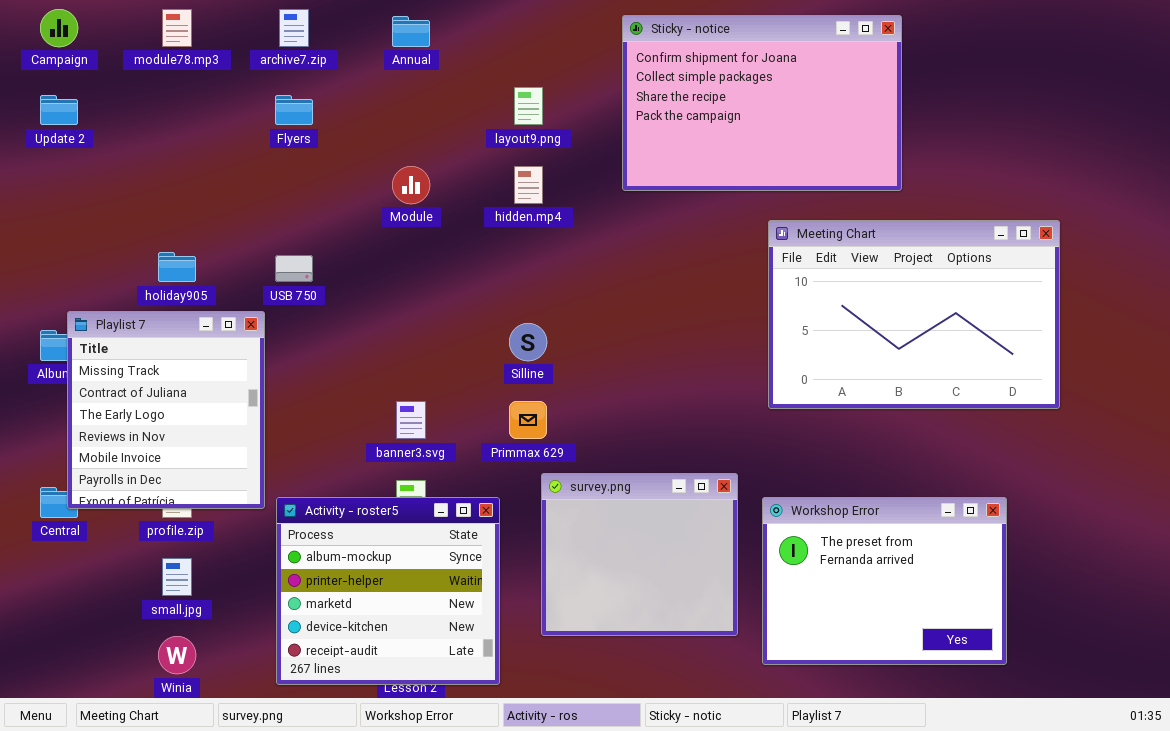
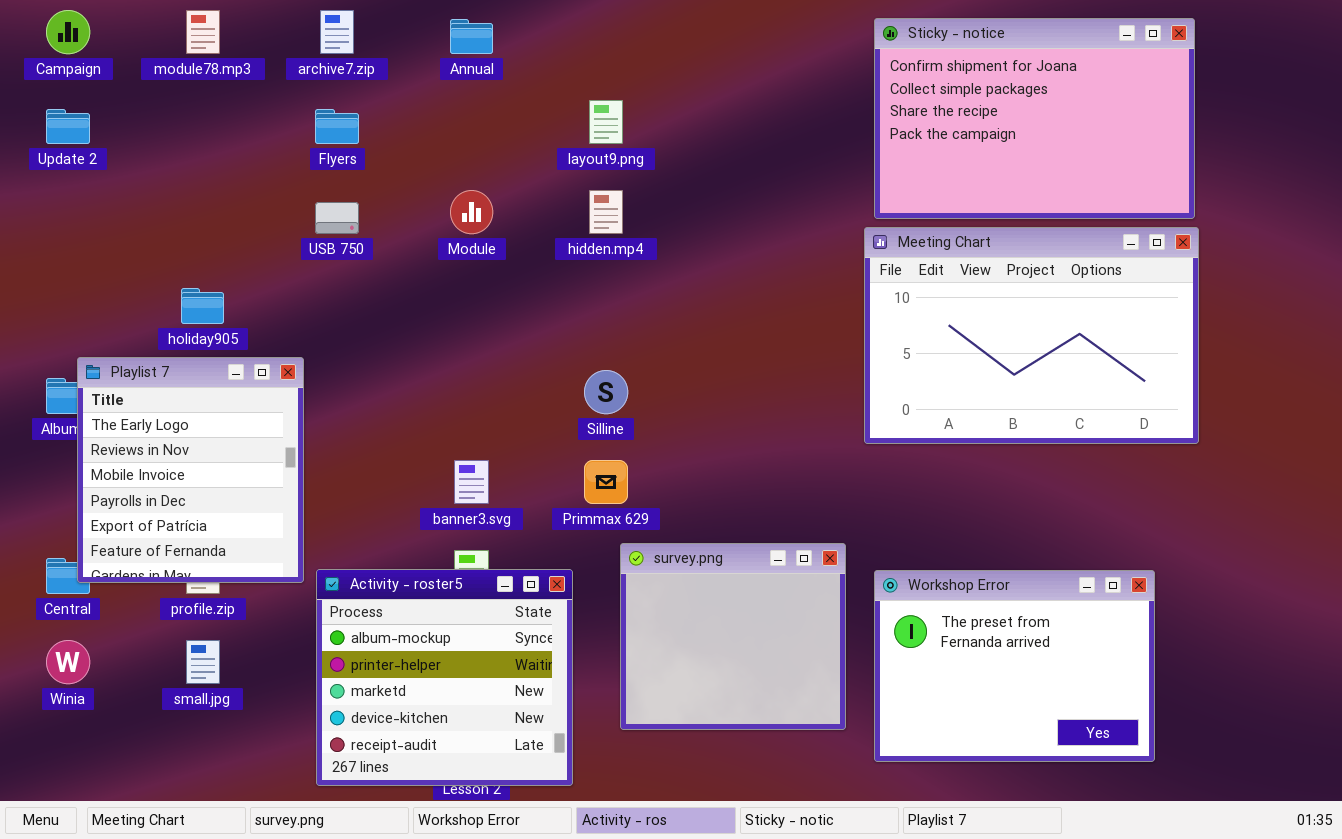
Sticky - notice: [622,15,902,191] -> [874,18,1195,219], moved
Meeting Chart: [768,220,1060,409] -> [864,227,1199,444], moved
USB 750: [275,255,313,282] -> [315,202,359,234], moved
Playlist 7: [67,311,265,509] -> [77,357,304,583], scrolled down 2 rows
Winia: [158,636,196,674] -> [46,640,90,684], moved

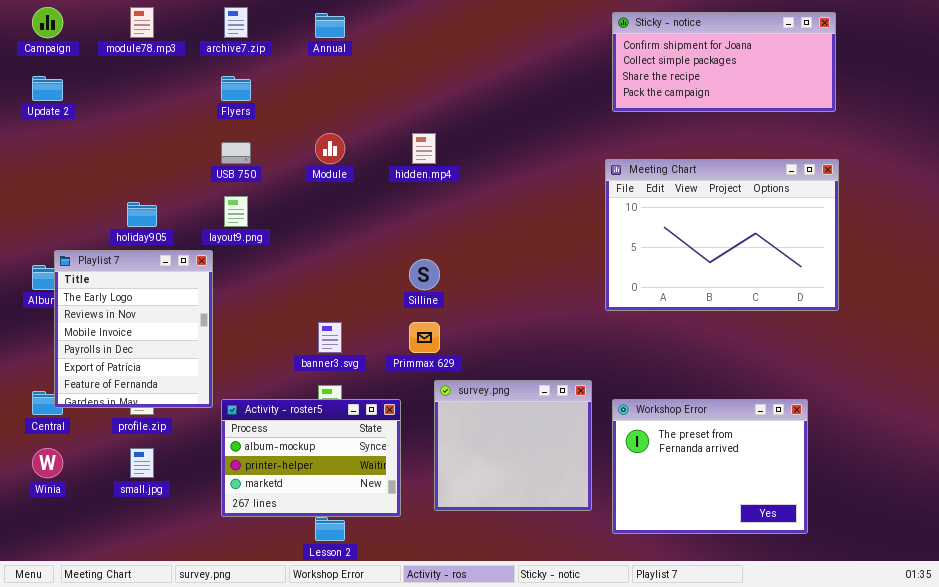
Sticky - notice: [874,18,1195,219] -> [612,12,836,112], resized
layout9.png: [589,100,623,144] -> [224,196,248,227], moved
Activity - roster5: [316,569,573,786] -> [221,399,401,517], resized

